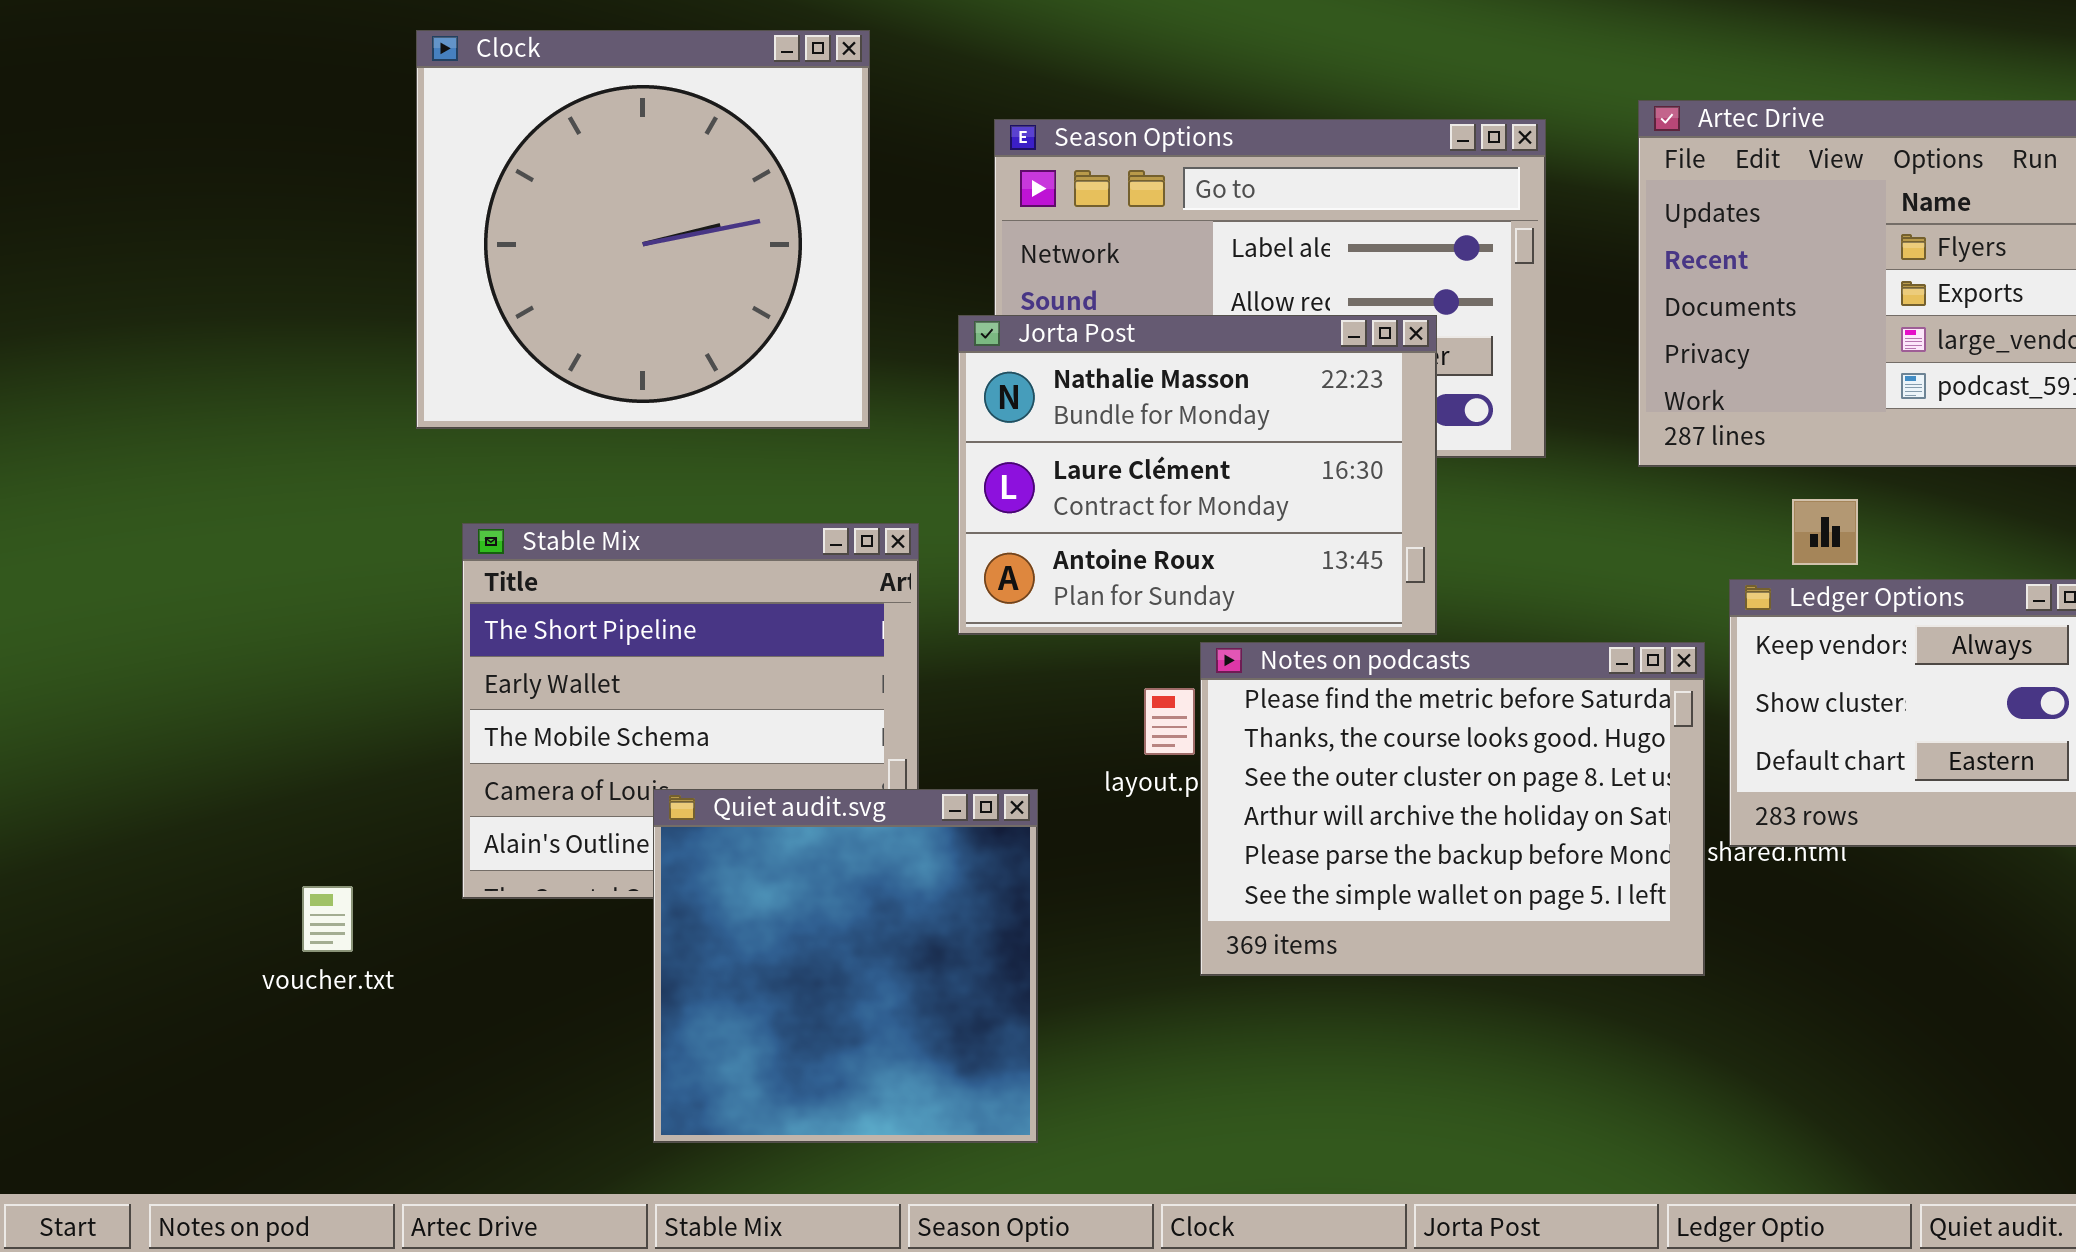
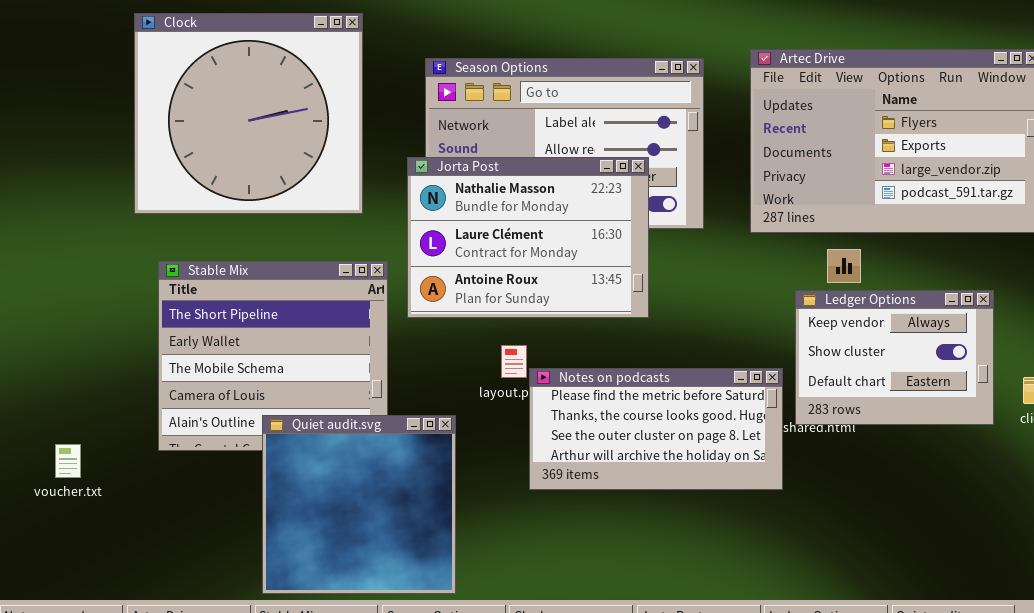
Notes on podcasts: [1200,642,1705,976] -> [529,368,783,490], resized
Quiet audit.svg: [653,789,1038,1143] -> [262,415,456,594], moved
voucher.txt: [302,886,353,952] -> [55,444,81,478], moved

